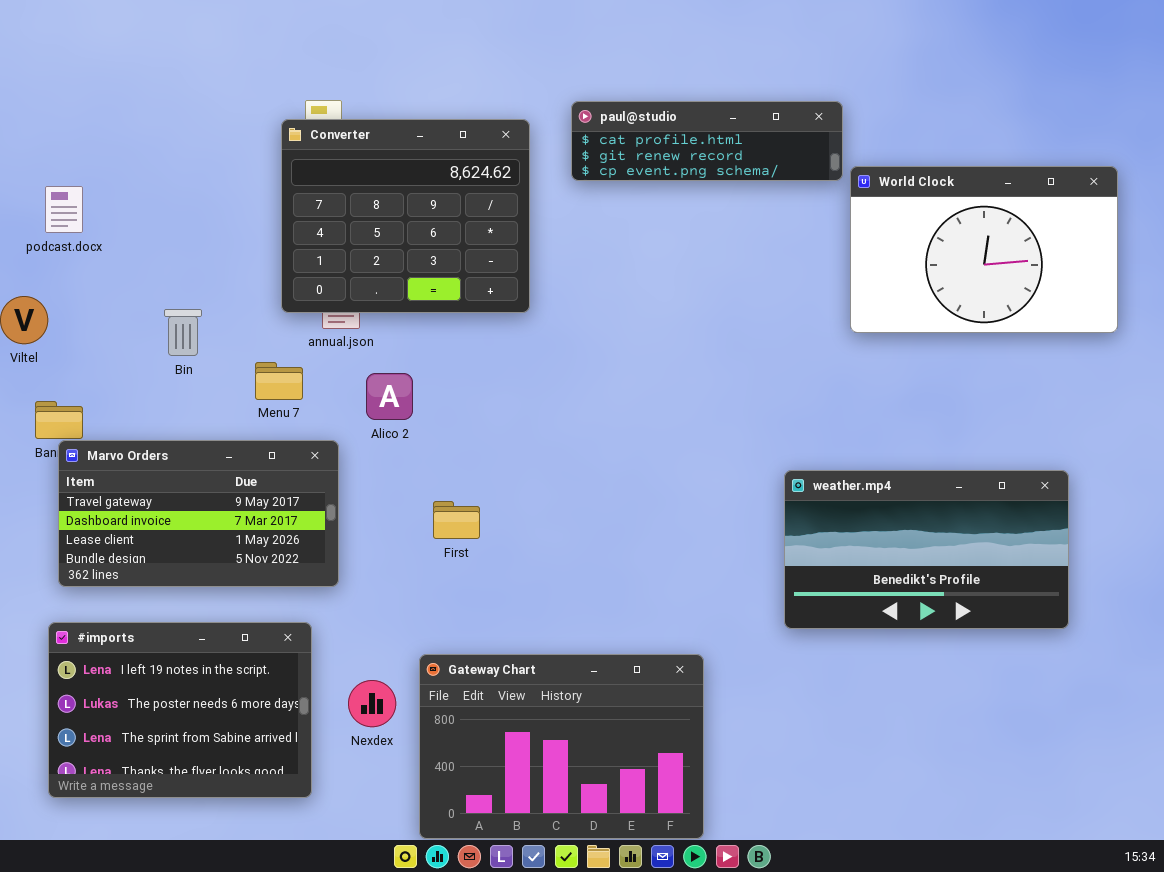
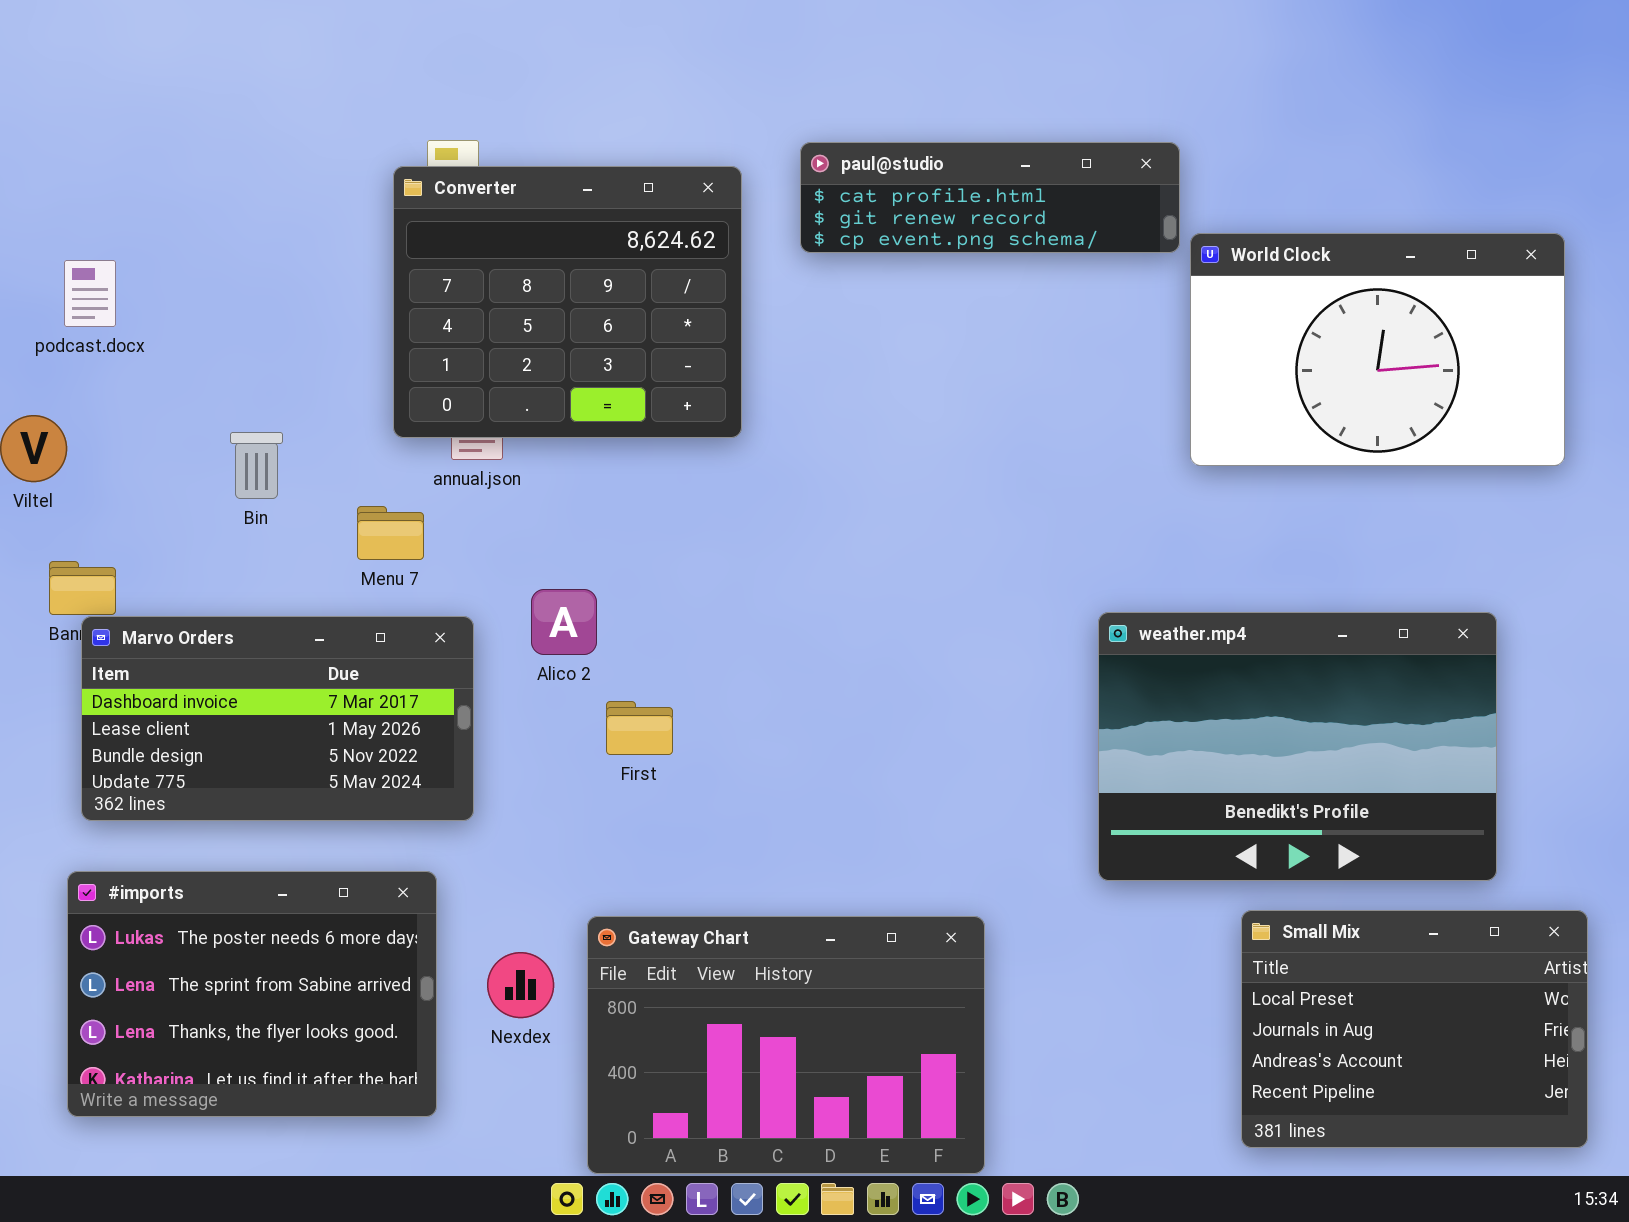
Alico 2: [366,373,413,420] -> [531,589,597,655], moved
Marvo Orders: [58,440,339,587] -> [81,616,474,821], scrolled down 1 row
weather.mp4: [784,470,1069,629] -> [1098,612,1497,881], resized
#imports: [48,622,312,798] -> [67,871,437,1117], scrolled down 1 row
Small Mix: none -> [1241,910,1588,1148], opened

